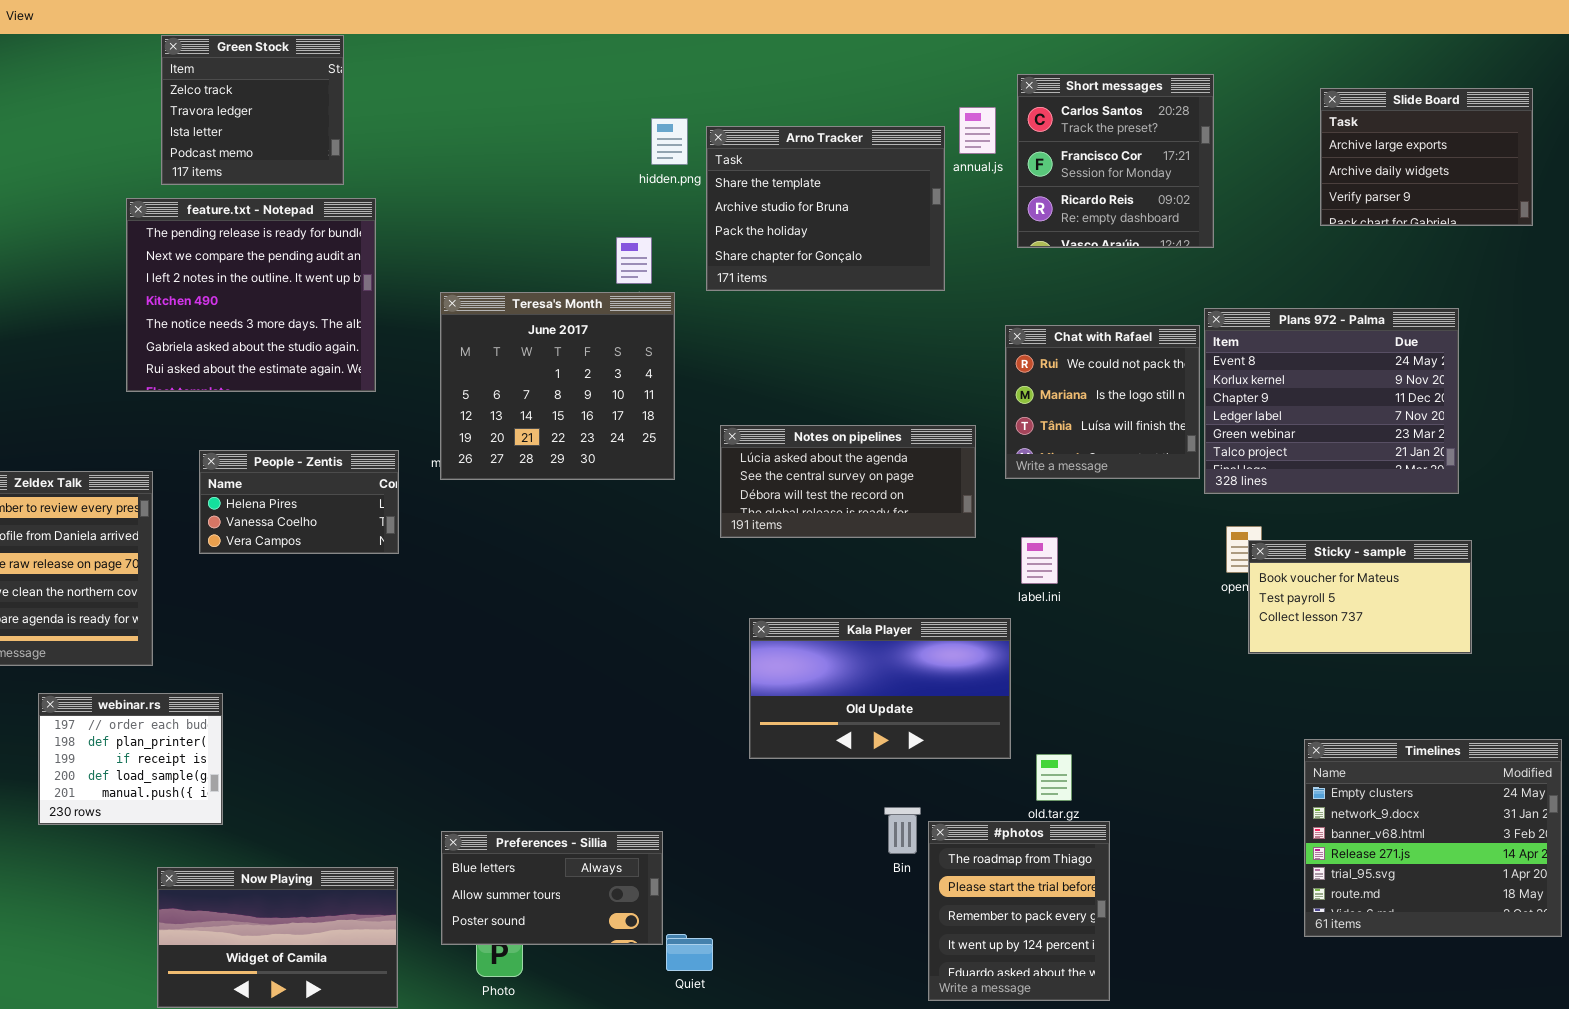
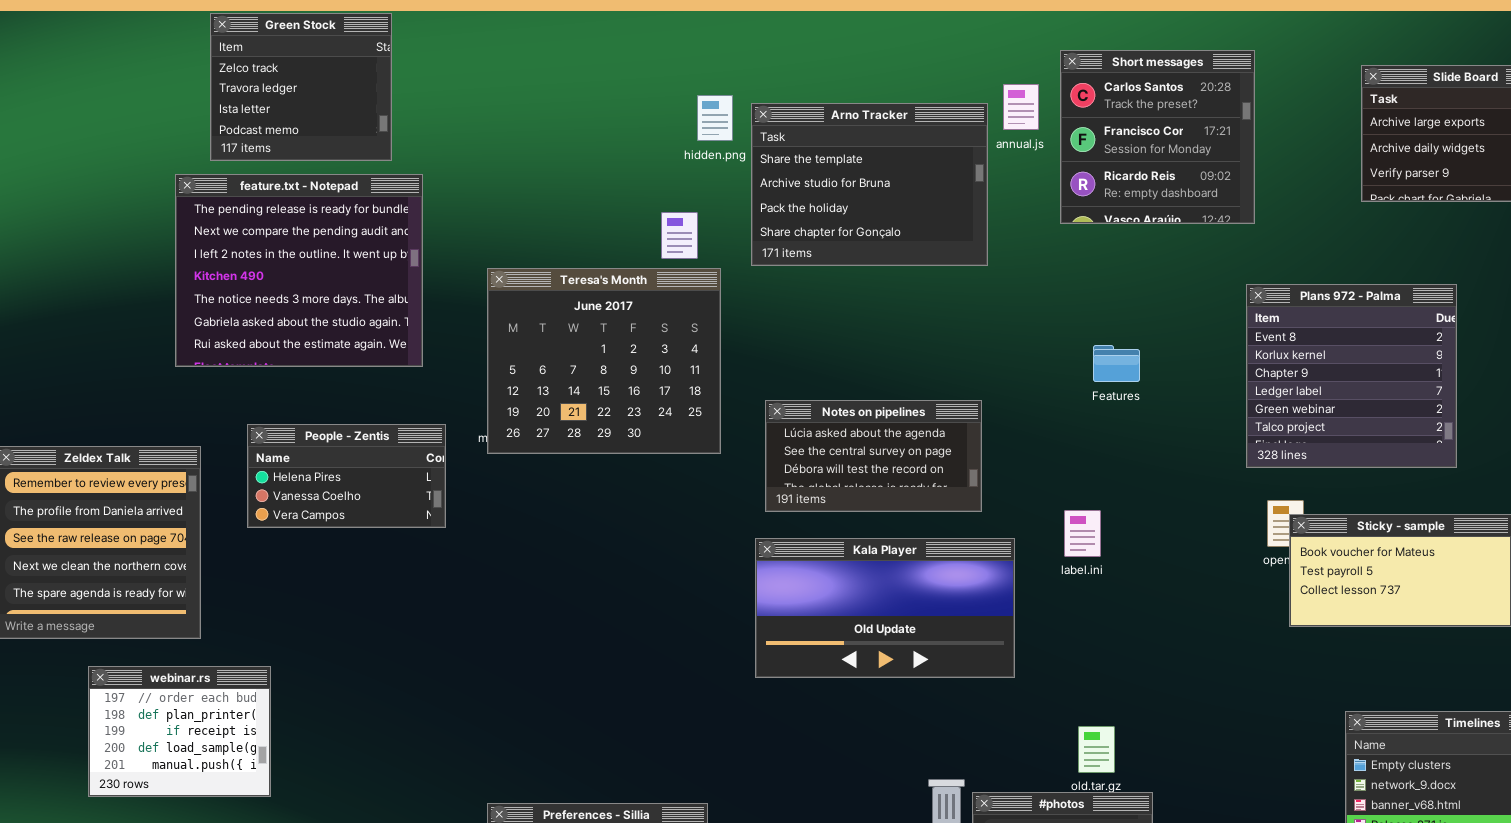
Plans 972 - Palma: [1204,308,1459,494] -> [1246,284,1457,468], resized
Chat with Rafael: [1005,325,1200,479] -> none, closed
Notes on pipelines: [720,425,976,538] -> [765,400,982,512], resized
Kala Player: [749,618,1011,759] -> [755,538,1015,678], moved

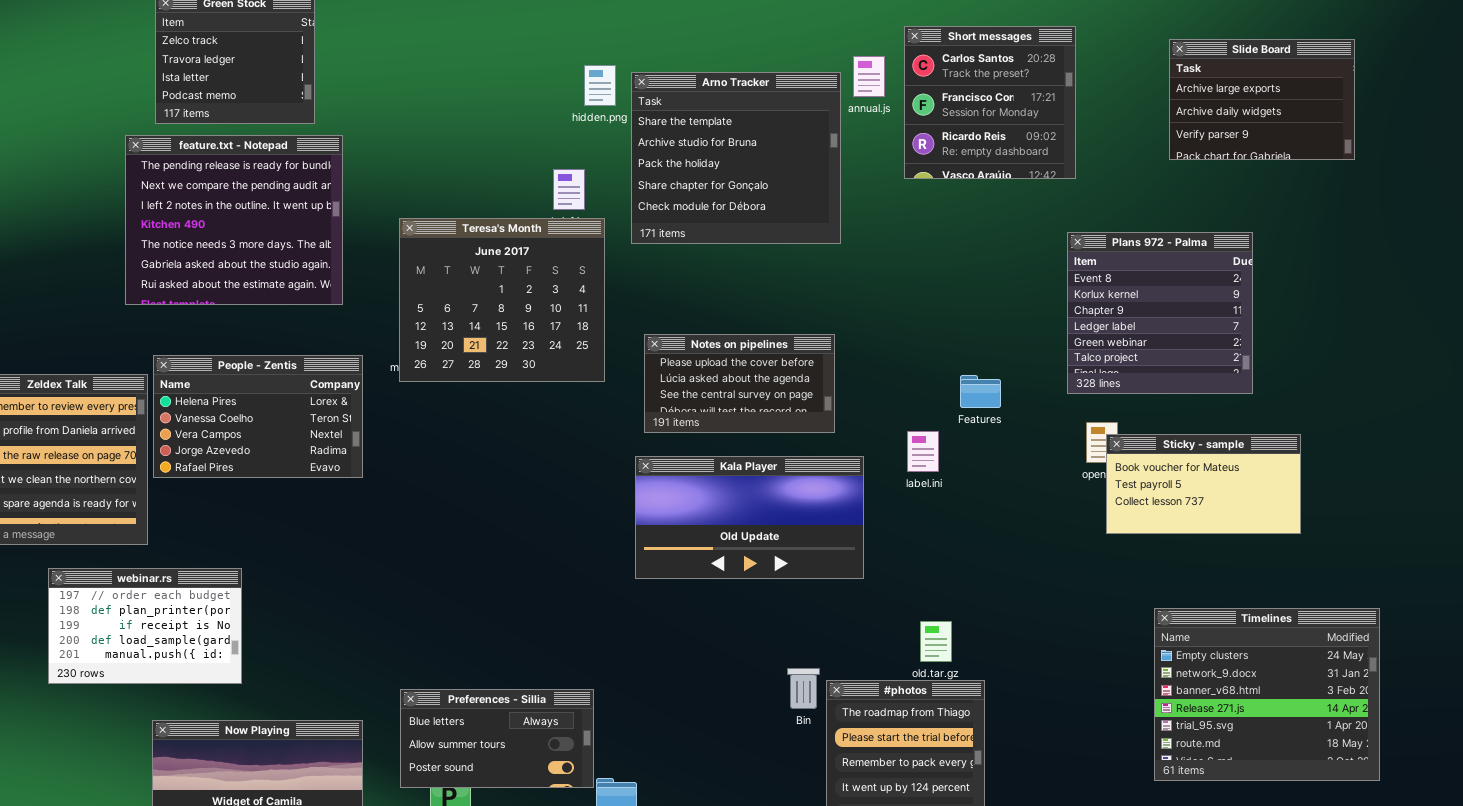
Arno Tracker: [751,103,988,266] -> [631,72,841,244], resized
Features: [1093,345,1140,382] -> [960,375,1001,408], moved
Notes on pipelines: [765,400,982,512] -> [644,334,835,433], scrolled up 1 row
People - Zentis: [247,424,446,528] -> [153,355,363,478], resized
webinar.rs: [88,666,271,797] -> [48,568,242,684], resized

